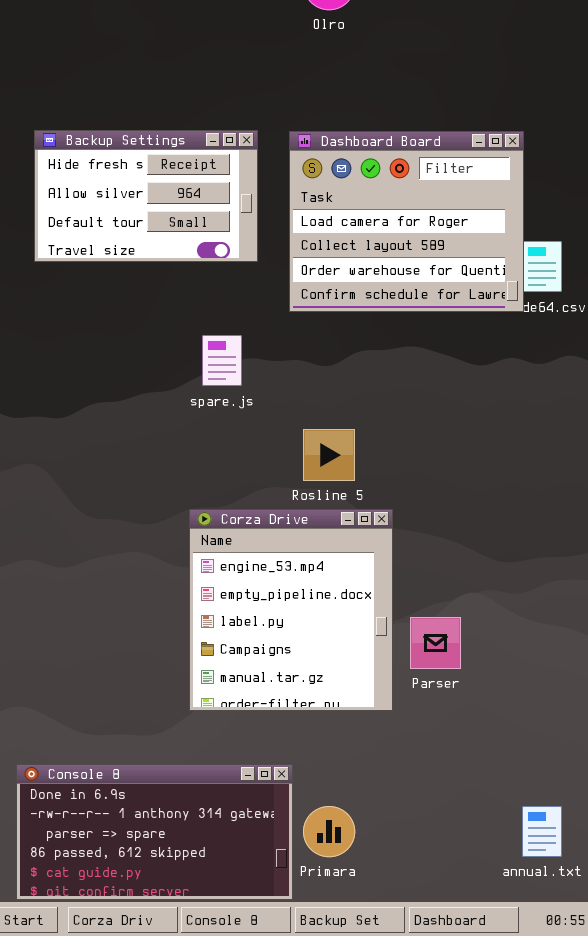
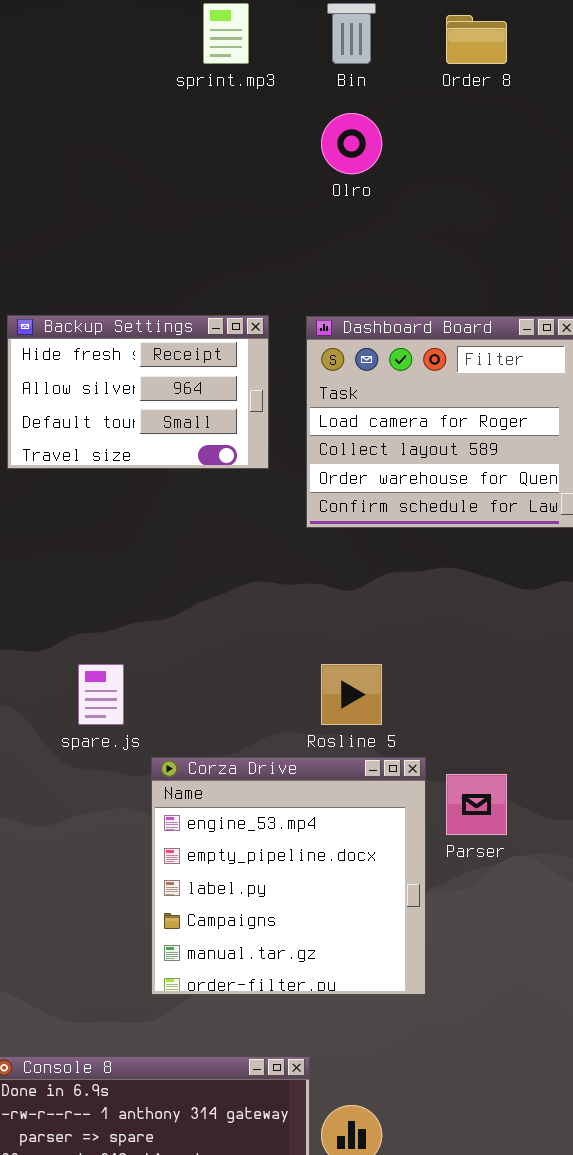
spare.js: [202,335,242,386] -> [78,664,124,725], moved
Corza Drive: [189,509,393,711] -> [151,757,426,995], resized
Parser: [410,617,461,669] -> [446,774,507,835], moved

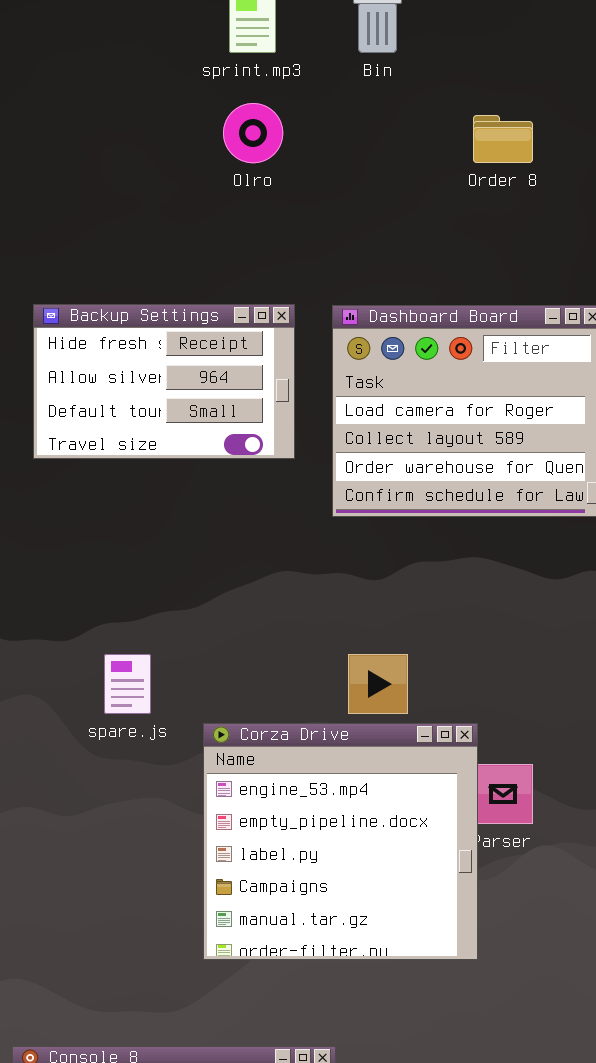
Order 8: [446,15,507,64] -> [473,115,533,163], moved
Olro: [321,113,382,174] -> [223,103,283,163], moved
Corza Drive: [151,757,426,995] -> [203,723,478,960], moved

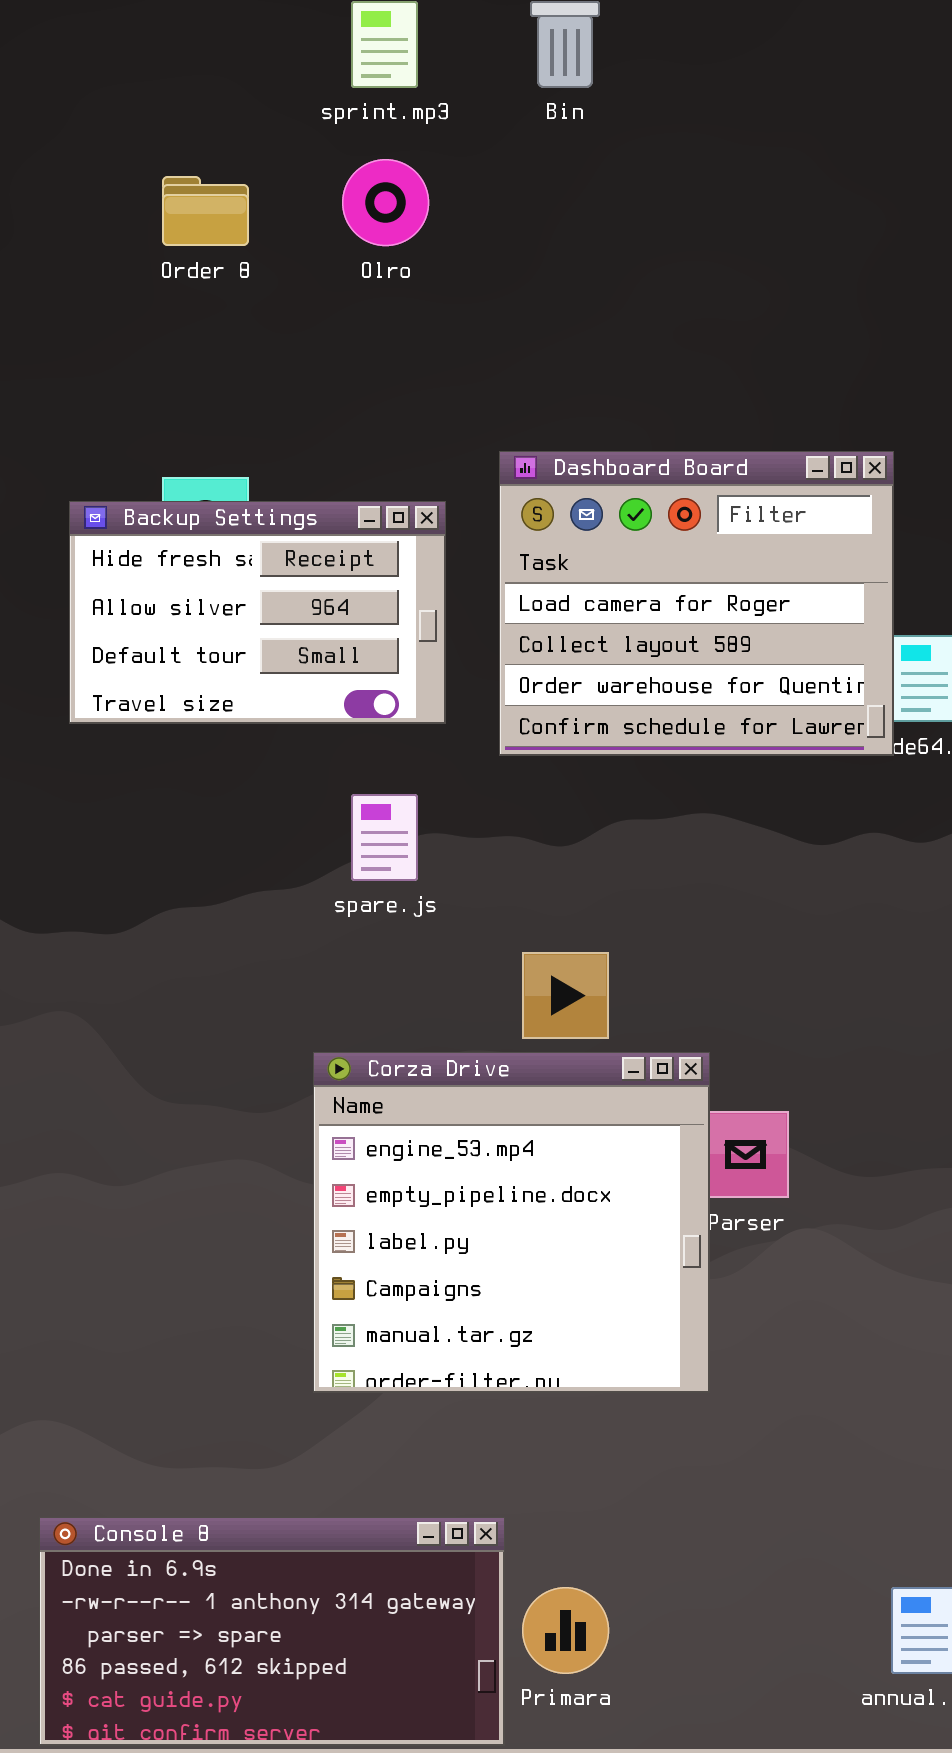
Order 8: [473,115,533,163] -> [162,176,249,246], moved
Backup Settings: [33,304,295,459] -> [69,501,446,724], moved
spare.js: [104,654,151,714] -> [351,794,418,881], moved

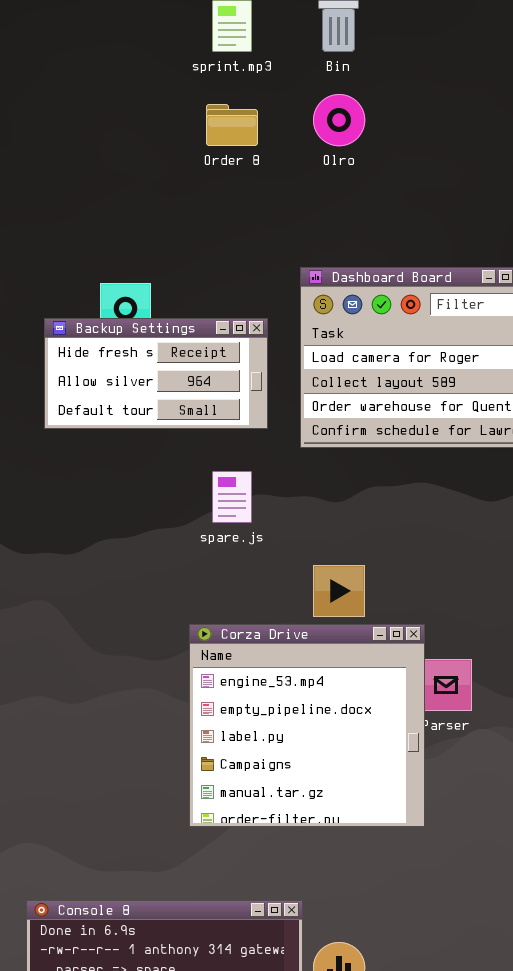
Olro: [342,159,429,246] -> [313,94,365,146], moved
Order 8: [162,176,249,246] -> [206,104,258,146], moved
Backup Settings: [69,501,446,724] -> [44,318,268,429], resized

